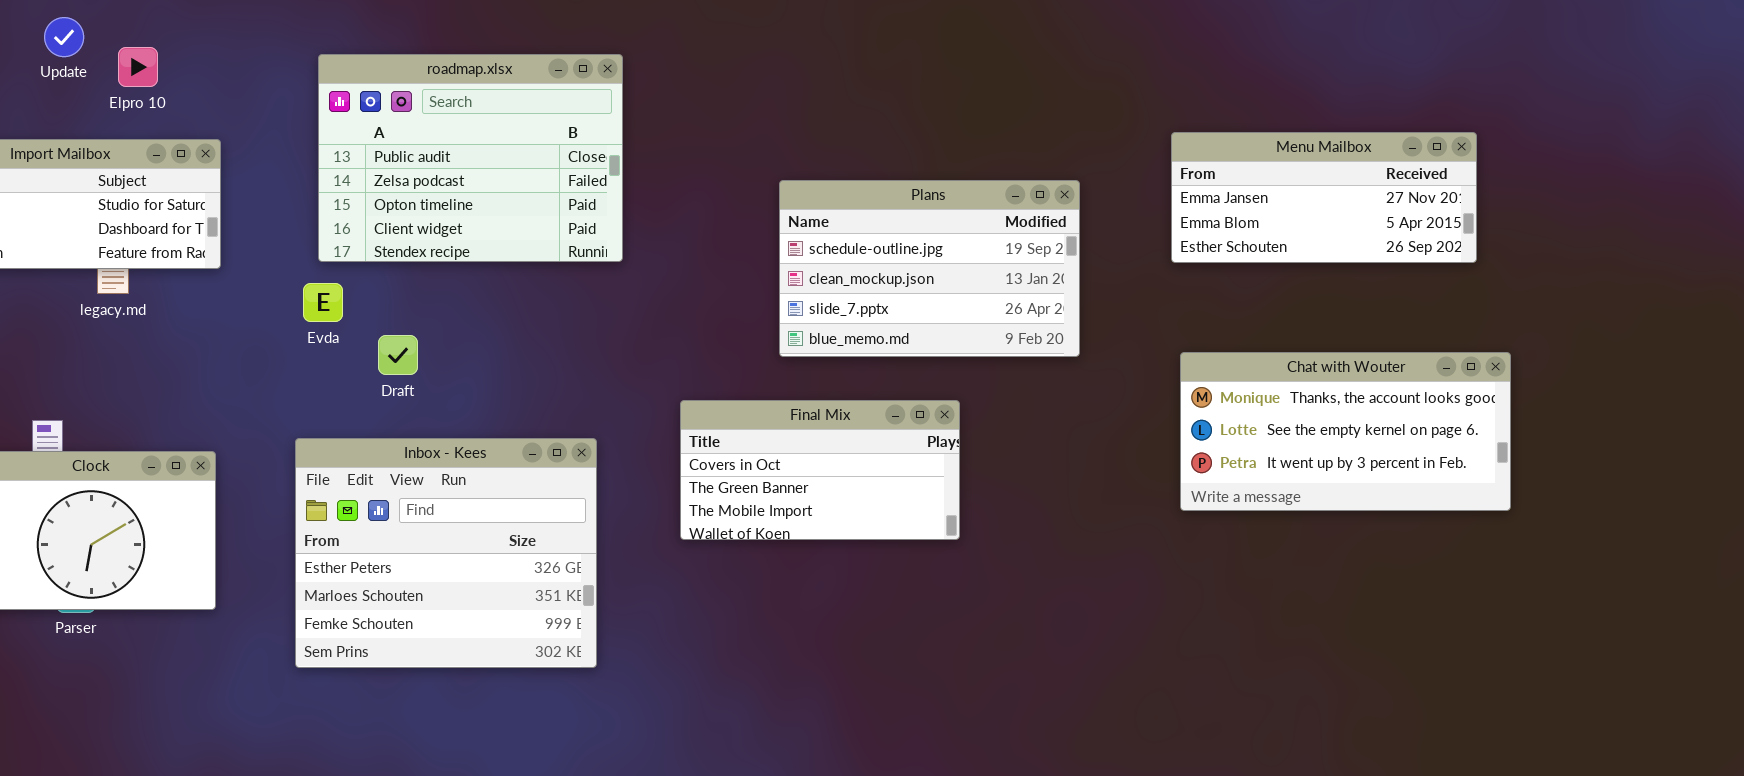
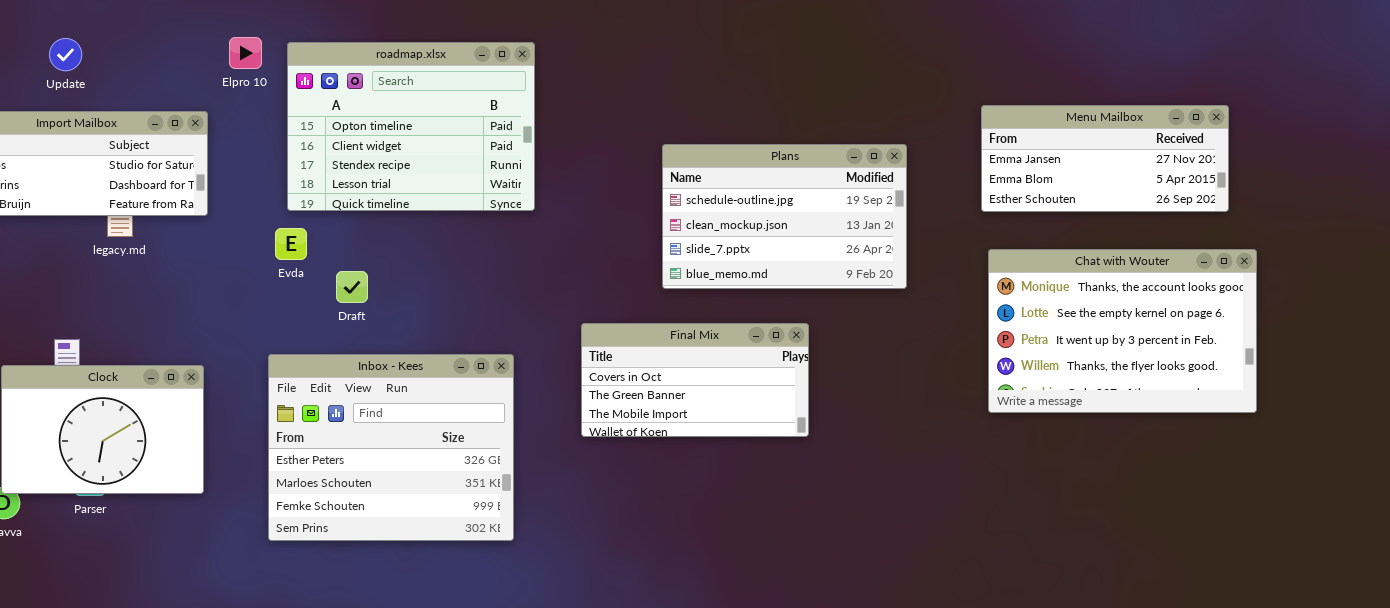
Update: [44,17,84,57] -> [49,38,82,71], moved
Elpro 10: [118,47,158,87] -> [229,37,262,69], moved
roadmap.xlsx: [318,54,623,262] -> [287,42,535,211], scrolled down 2 rows
Chat with Wouter: [1180,352,1511,511] -> [988,249,1257,413], resized

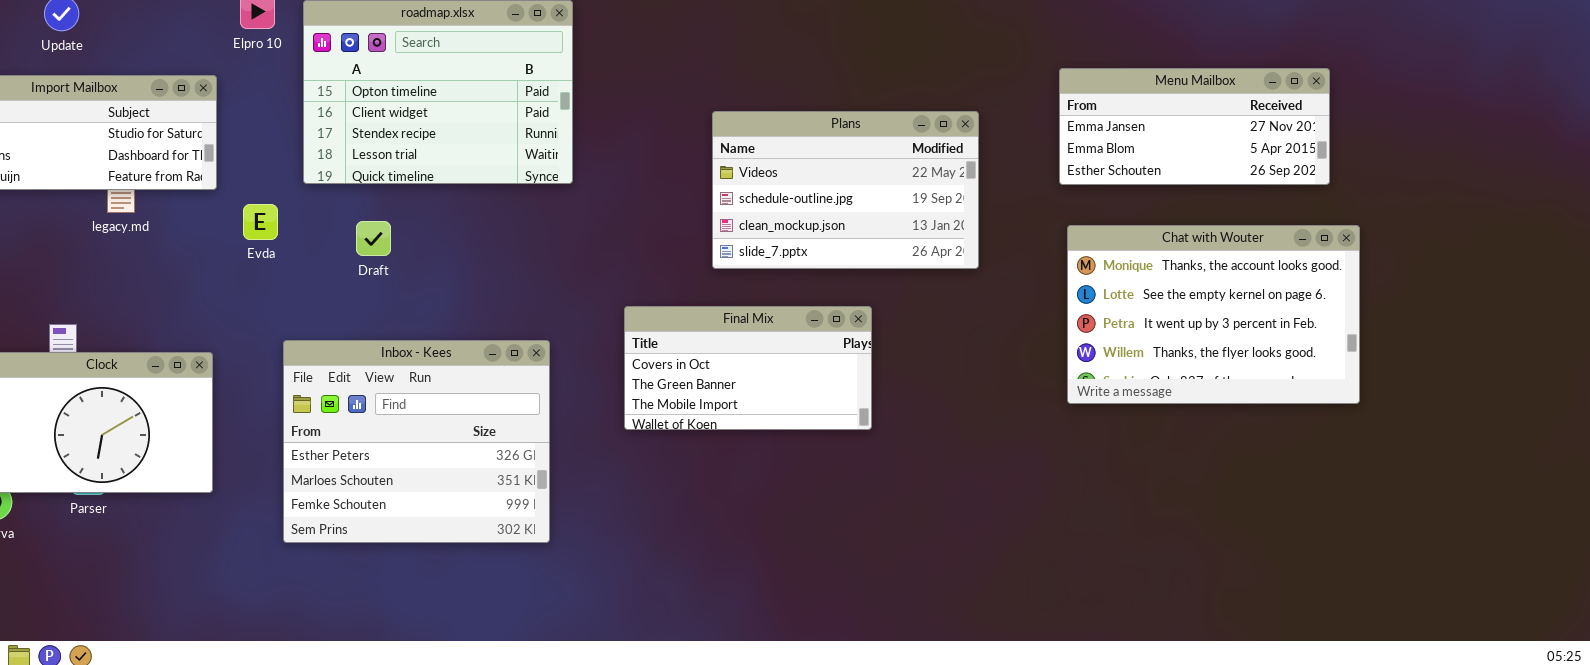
Plans: [662,144,907,289] -> [712,111,979,269], scrolled up 1 row
Evda: [275,228,307,260] -> [243,204,278,240], moved
Draft: [336,271,368,303] -> [356,221,391,256], moved

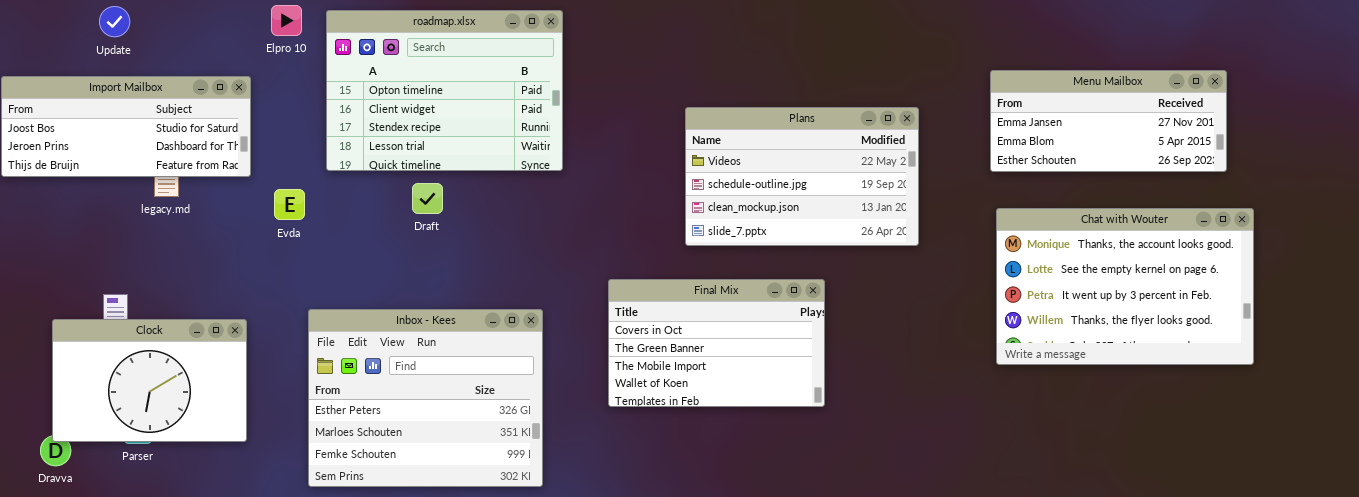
Draft: [356,221,391,256] -> [412,183,443,214], moved
Final Mix: [624,306,872,430] -> [608,279,825,407], resized

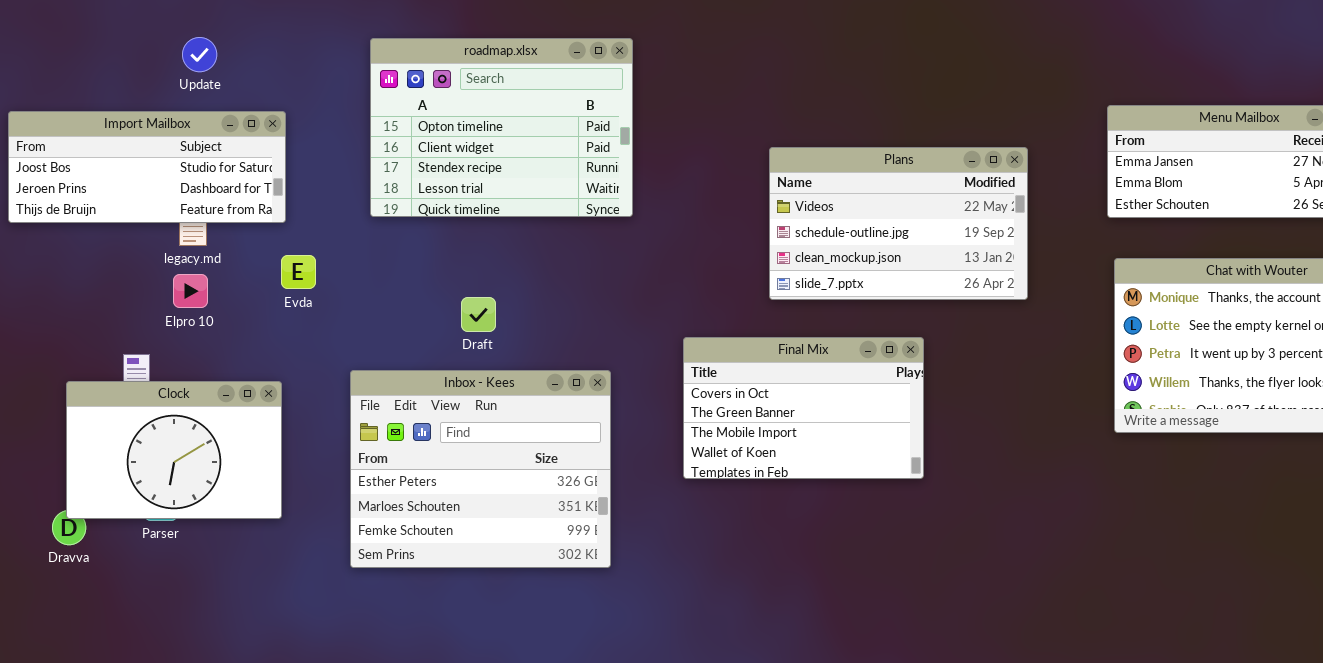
Elpro 10: [271,5,302,36] -> [173,274,208,308], moved
Update: [99,6,130,37] -> [182,37,217,72], moved
Draft: [412,183,443,214] -> [461,297,496,332], moved
Evda: [274,189,305,220] -> [281,255,316,289], moved

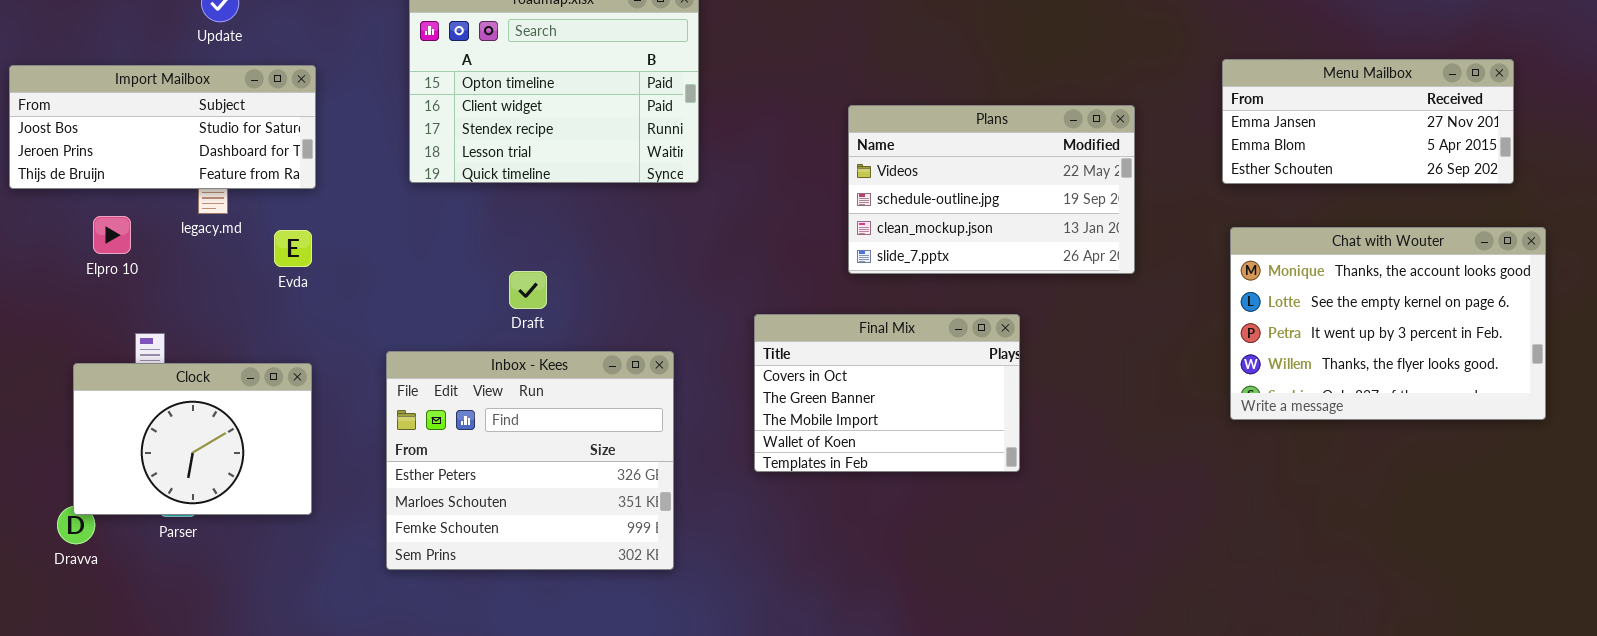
Evda: [281,255,316,289] -> [274,230,312,267], moved
Elpro 10: [173,274,208,308] -> [93,216,131,254], moved

